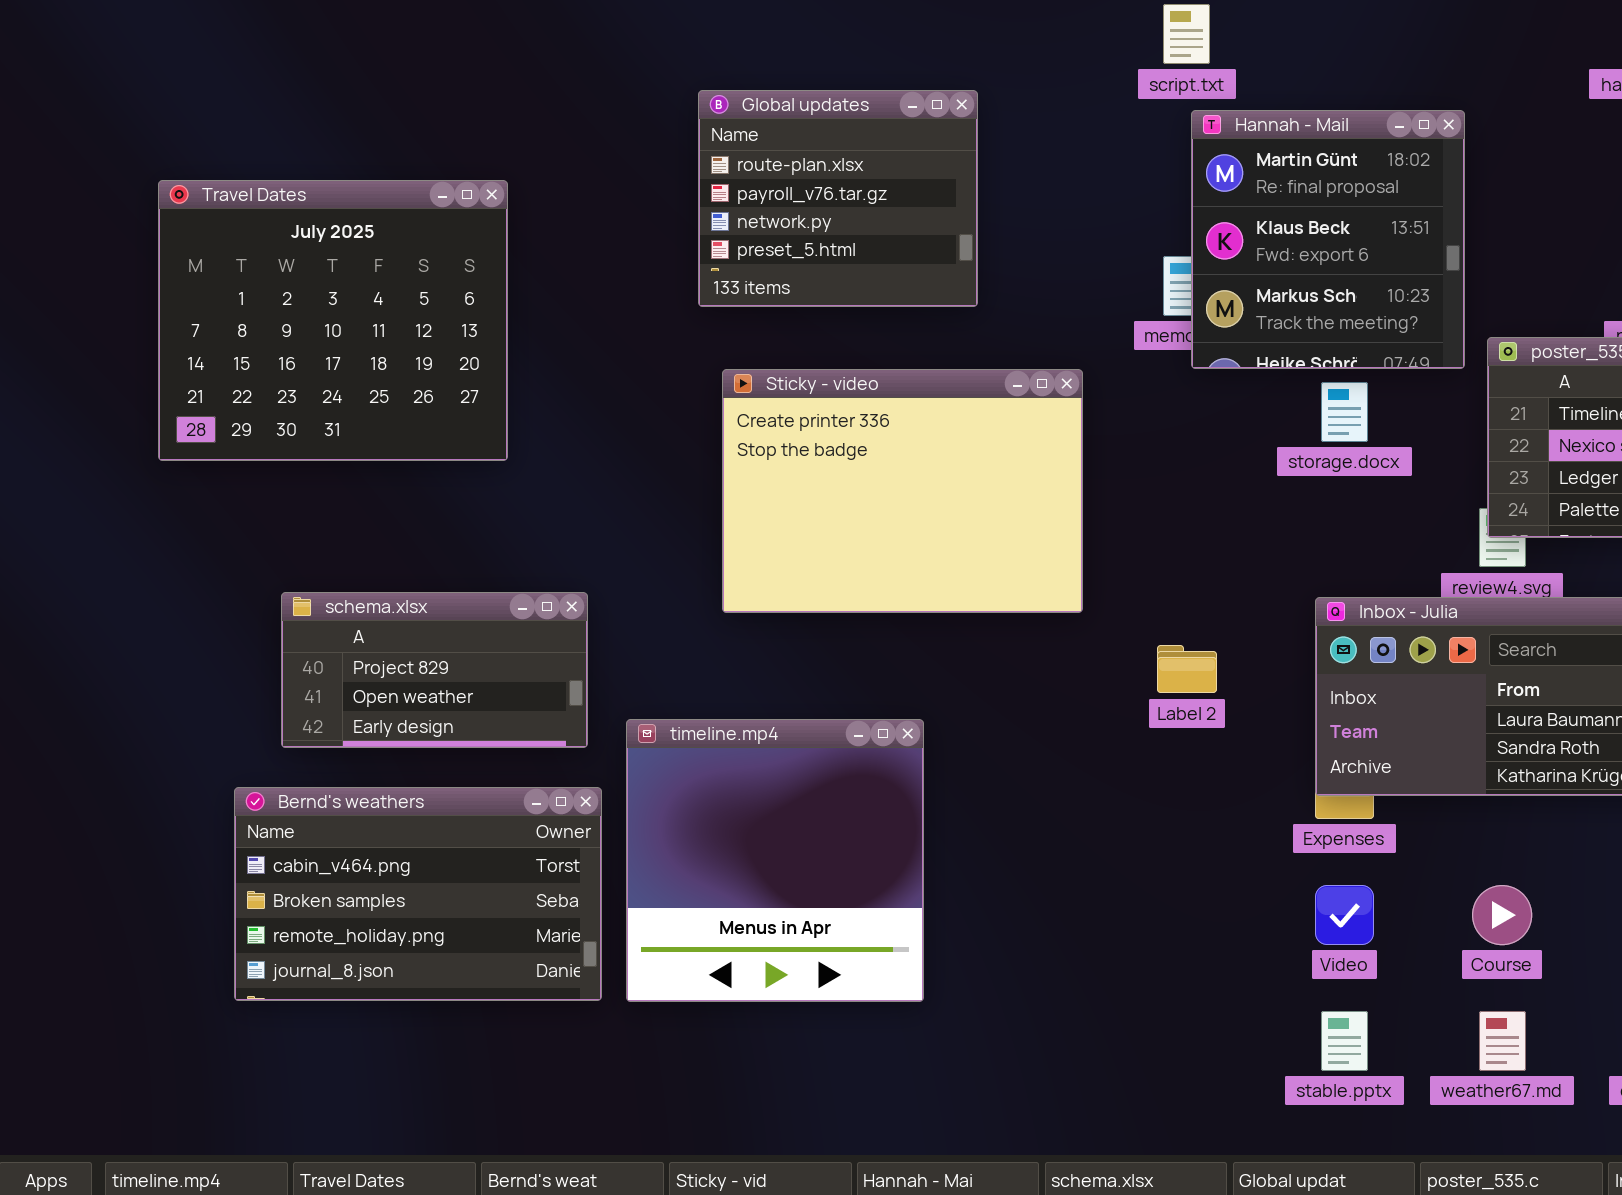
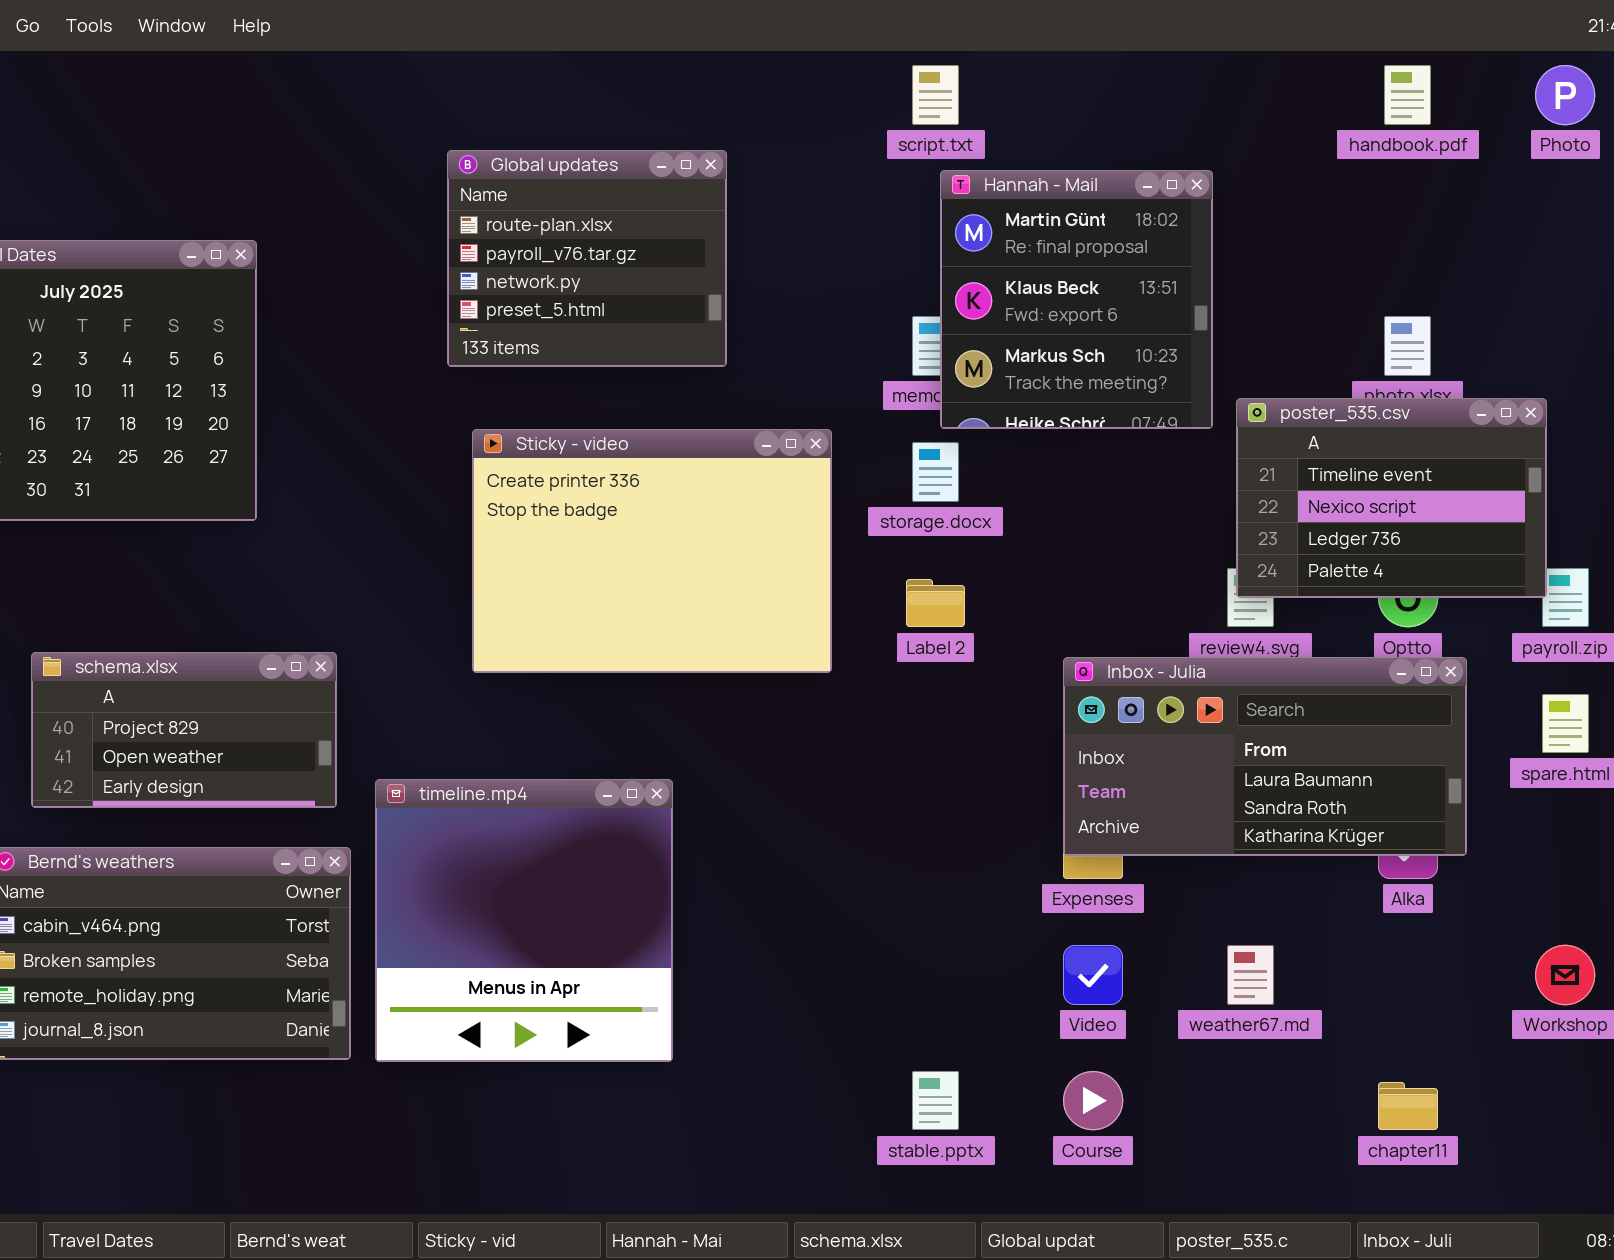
storage.docx: [1321,382,1368,442] -> [912,442,959,502], moved
Label 2: [1157,645,1217,693] -> [906,579,965,627], moved
Course: [1472,885,1532,945] -> [1063,1071,1123,1130], moved
stable.pptx: [1321,1011,1368,1071] -> [912,1071,959,1130], moved
weather67.md: [1479,1011,1526,1071] -> [1227,945,1274,1005], moved

